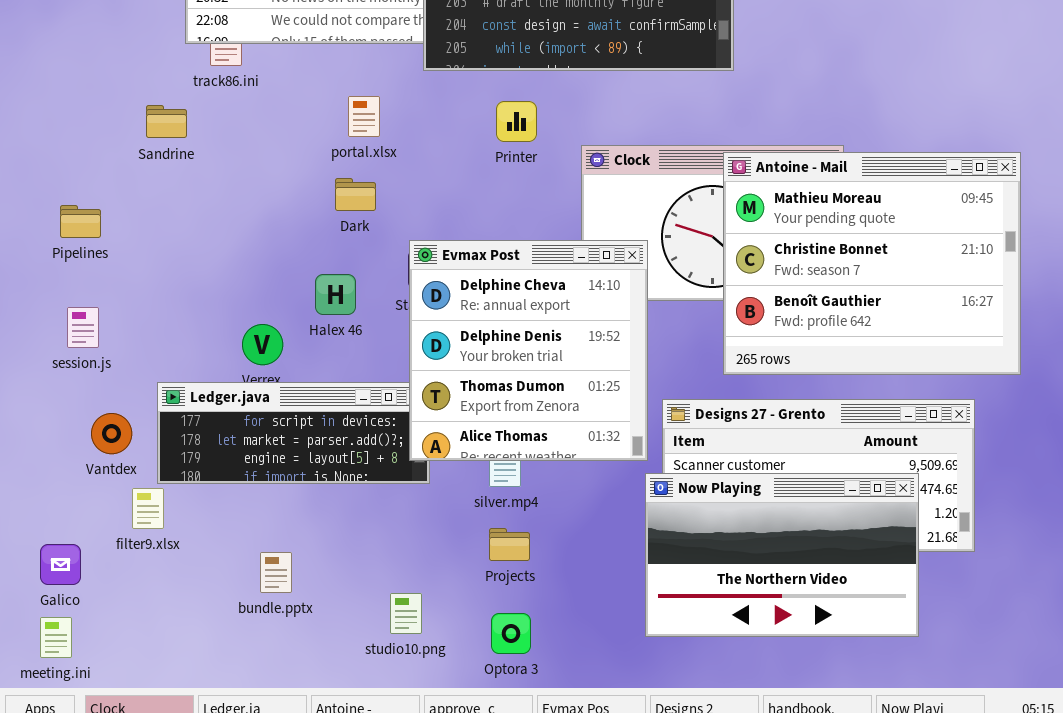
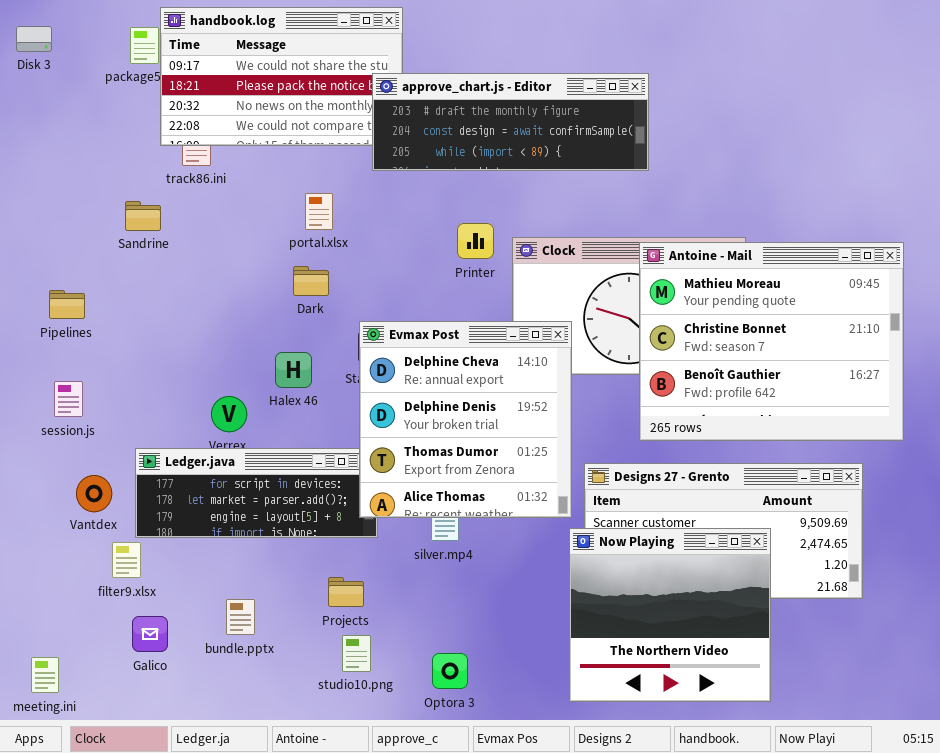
Printer: [496,101,537,142] -> [457,223,494,259], moved
Now Playing: [645,473,919,637] -> [569,528,771,702], resized
Projects: [489,528,530,561] -> [328,577,364,607], moved
Galico: [40,544,81,585] -> [132,616,168,652], moved

